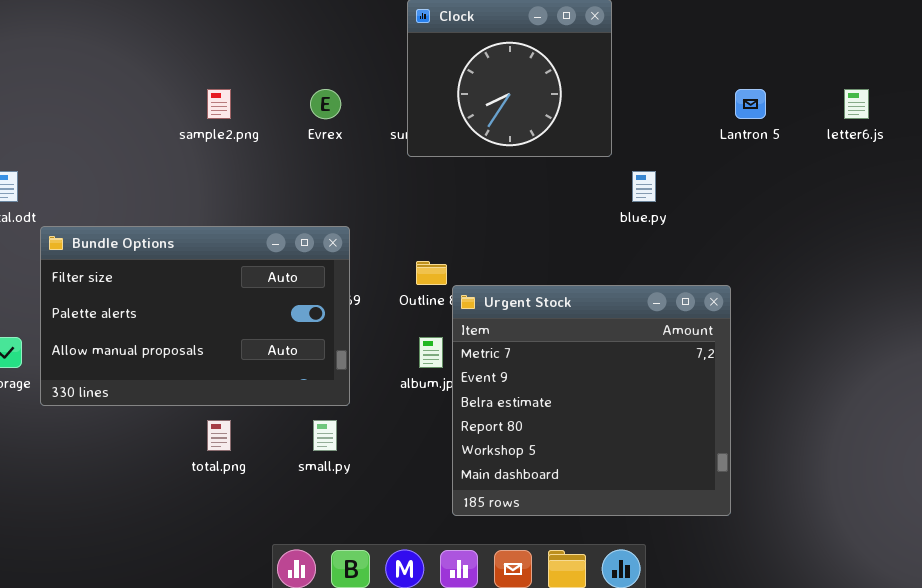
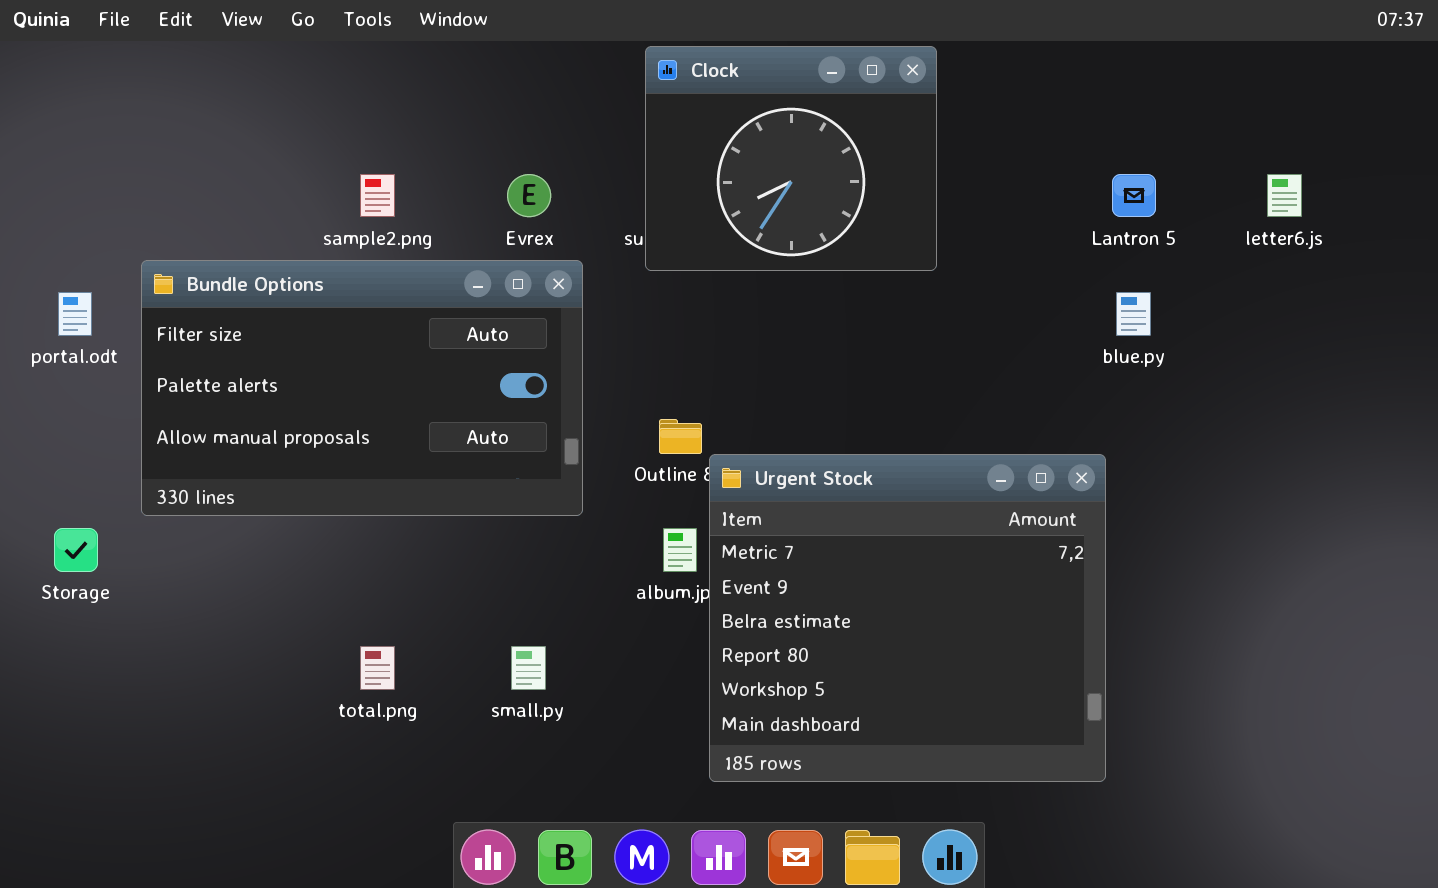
blue.py: [632,171,656,202] -> [1116,292,1151,336], moved
Bundle Options: [40,226,350,406] -> [141,260,583,516], moved

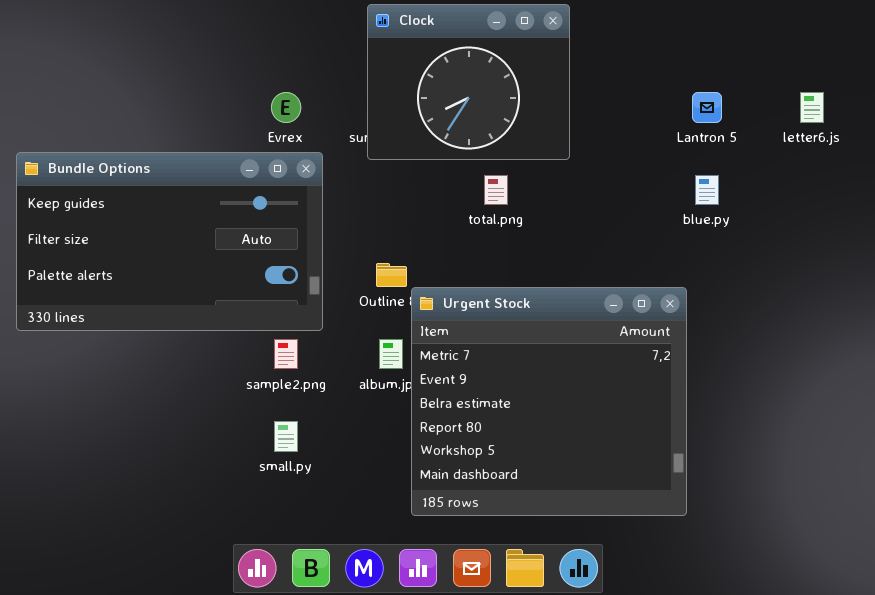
sample2.png: [360,174,395,217] -> [274,339,298,369], moved
Bundle Options: [141,260,583,516] -> [16,152,323,331], scrolled up 1 row
total.png: [360,646,395,690] -> [484,175,508,205], moved

